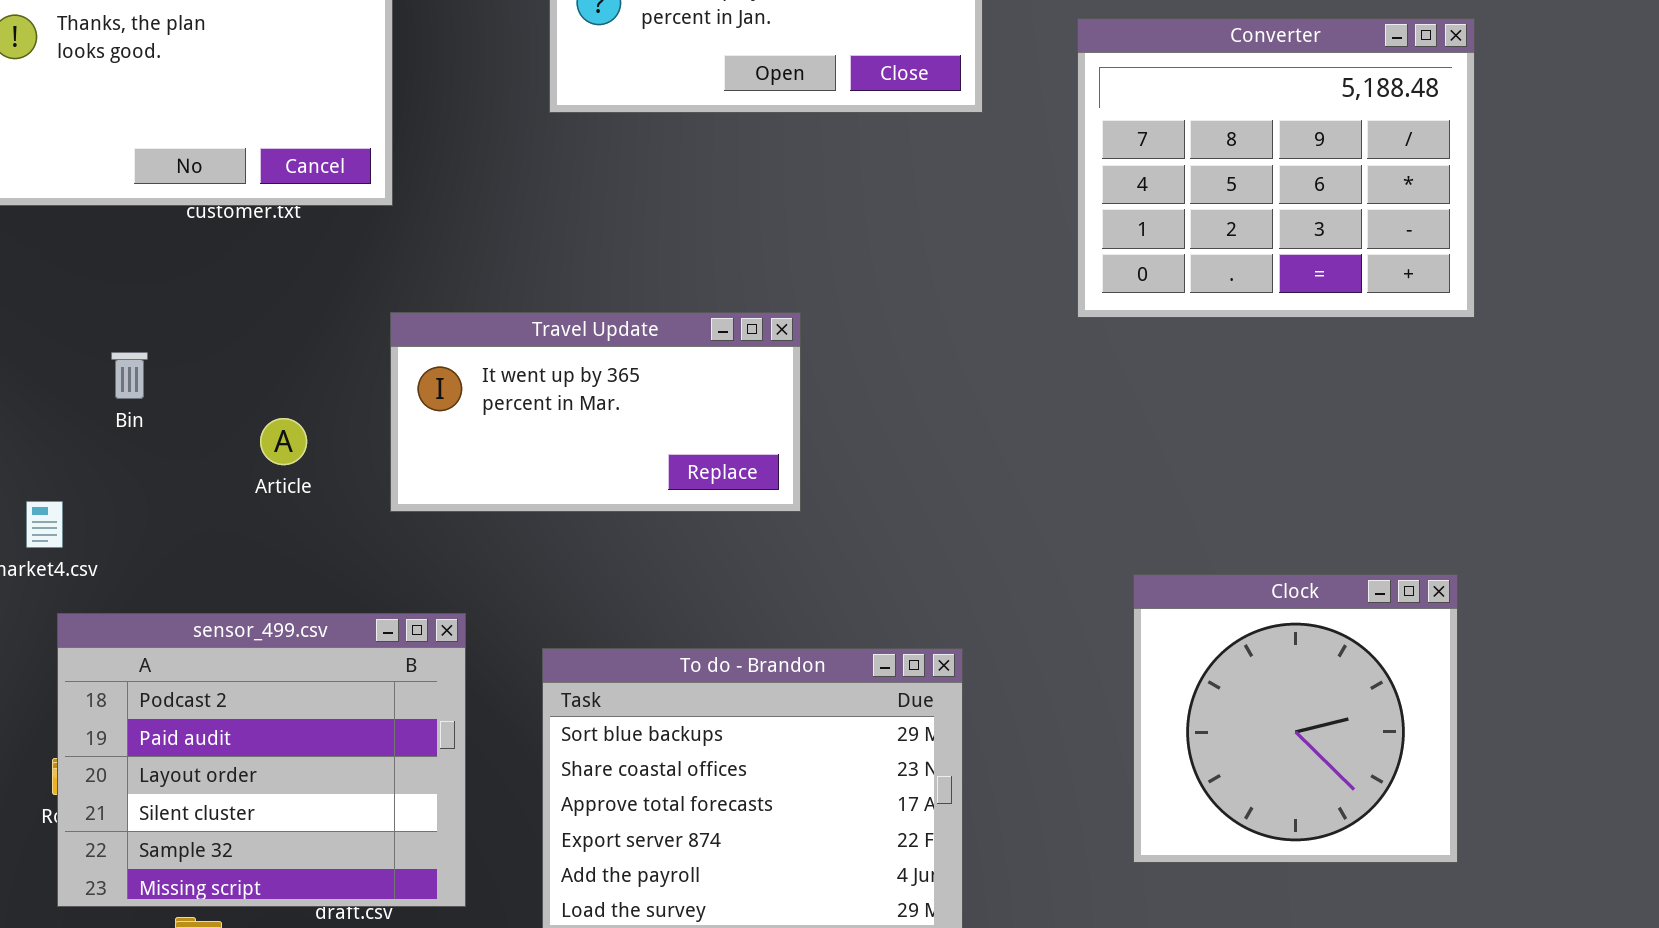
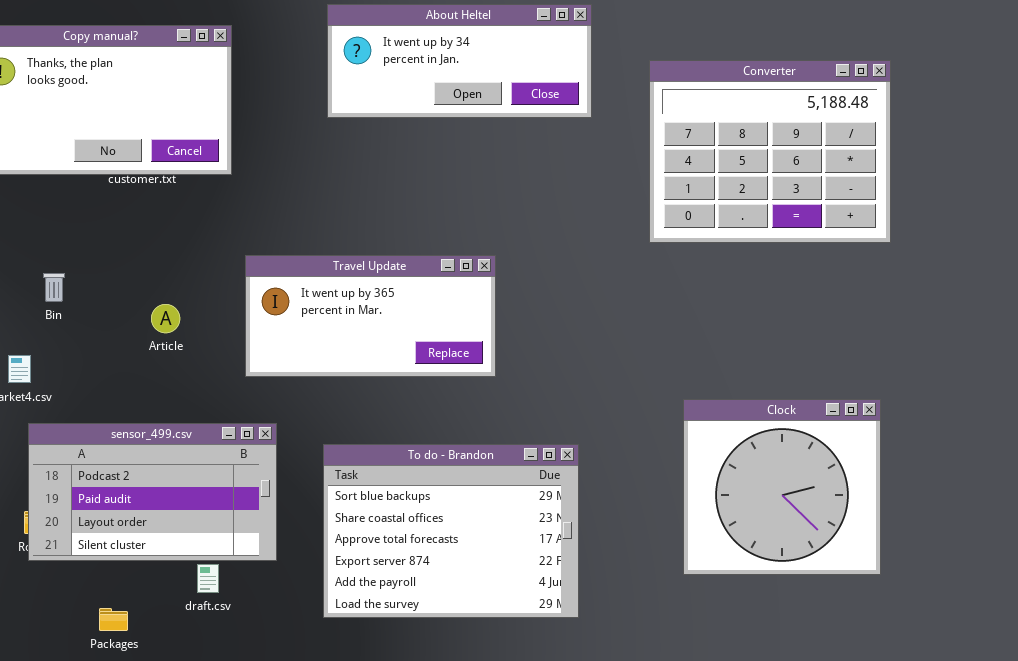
Travel Update: [390,312,801,512] -> [245,255,496,377], moved
Bin: [111,352,148,399] -> [43,273,65,302], moved
sensor_499.csv: [57,613,466,907] -> [28,423,277,561], resized

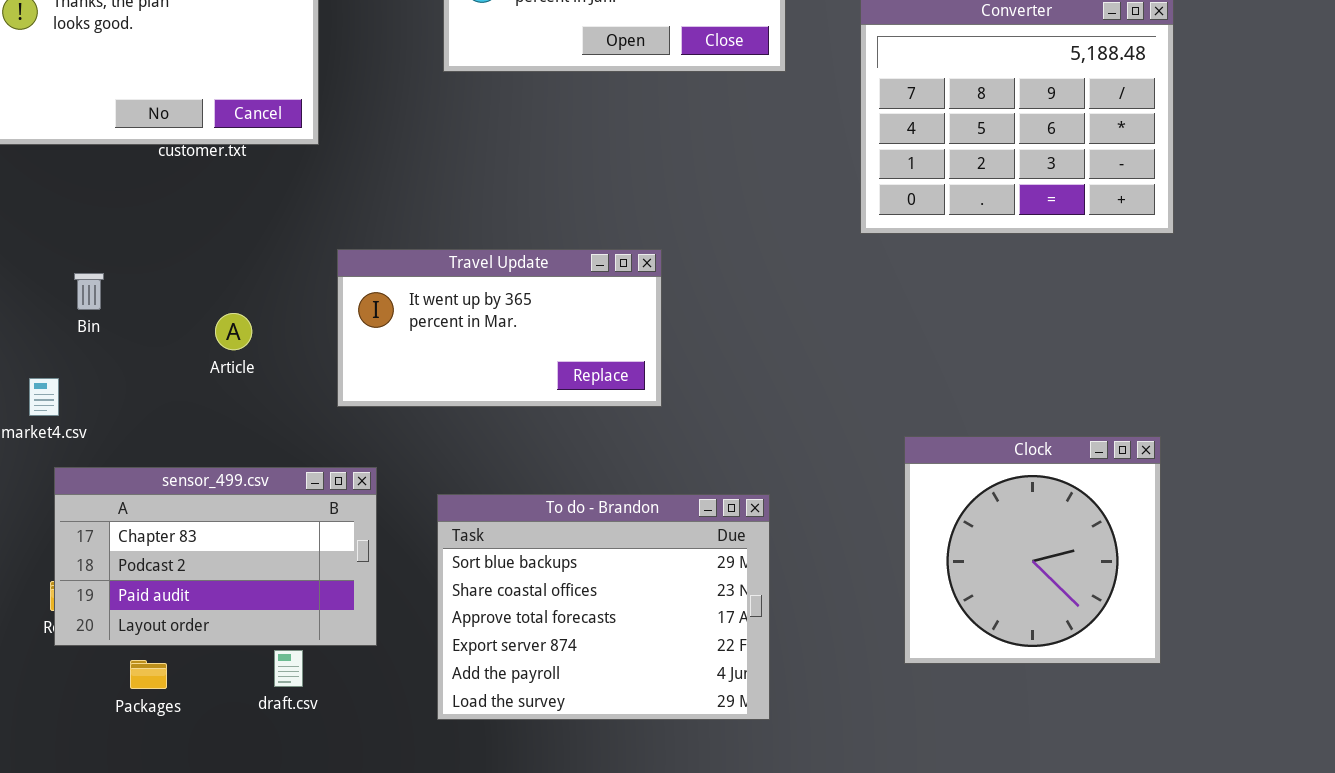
sensor_499.csv: [28,423,277,561] -> [54,467,377,646], scrolled up 1 row
Packages: [99,608,128,631] -> [130,660,167,689], moved

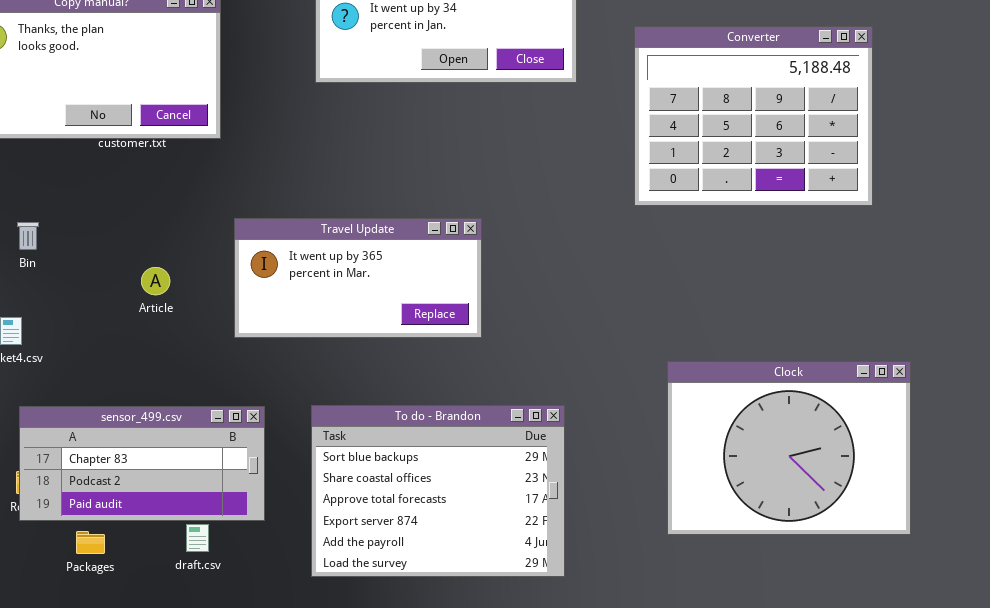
Bin: [74,273,104,310] -> [17,222,39,250], moved
Clock: [904,436,1161,664] -> [667,361,911,535], resized
sensor_499.csv: [54,467,377,646] -> [19,406,265,521], resized

